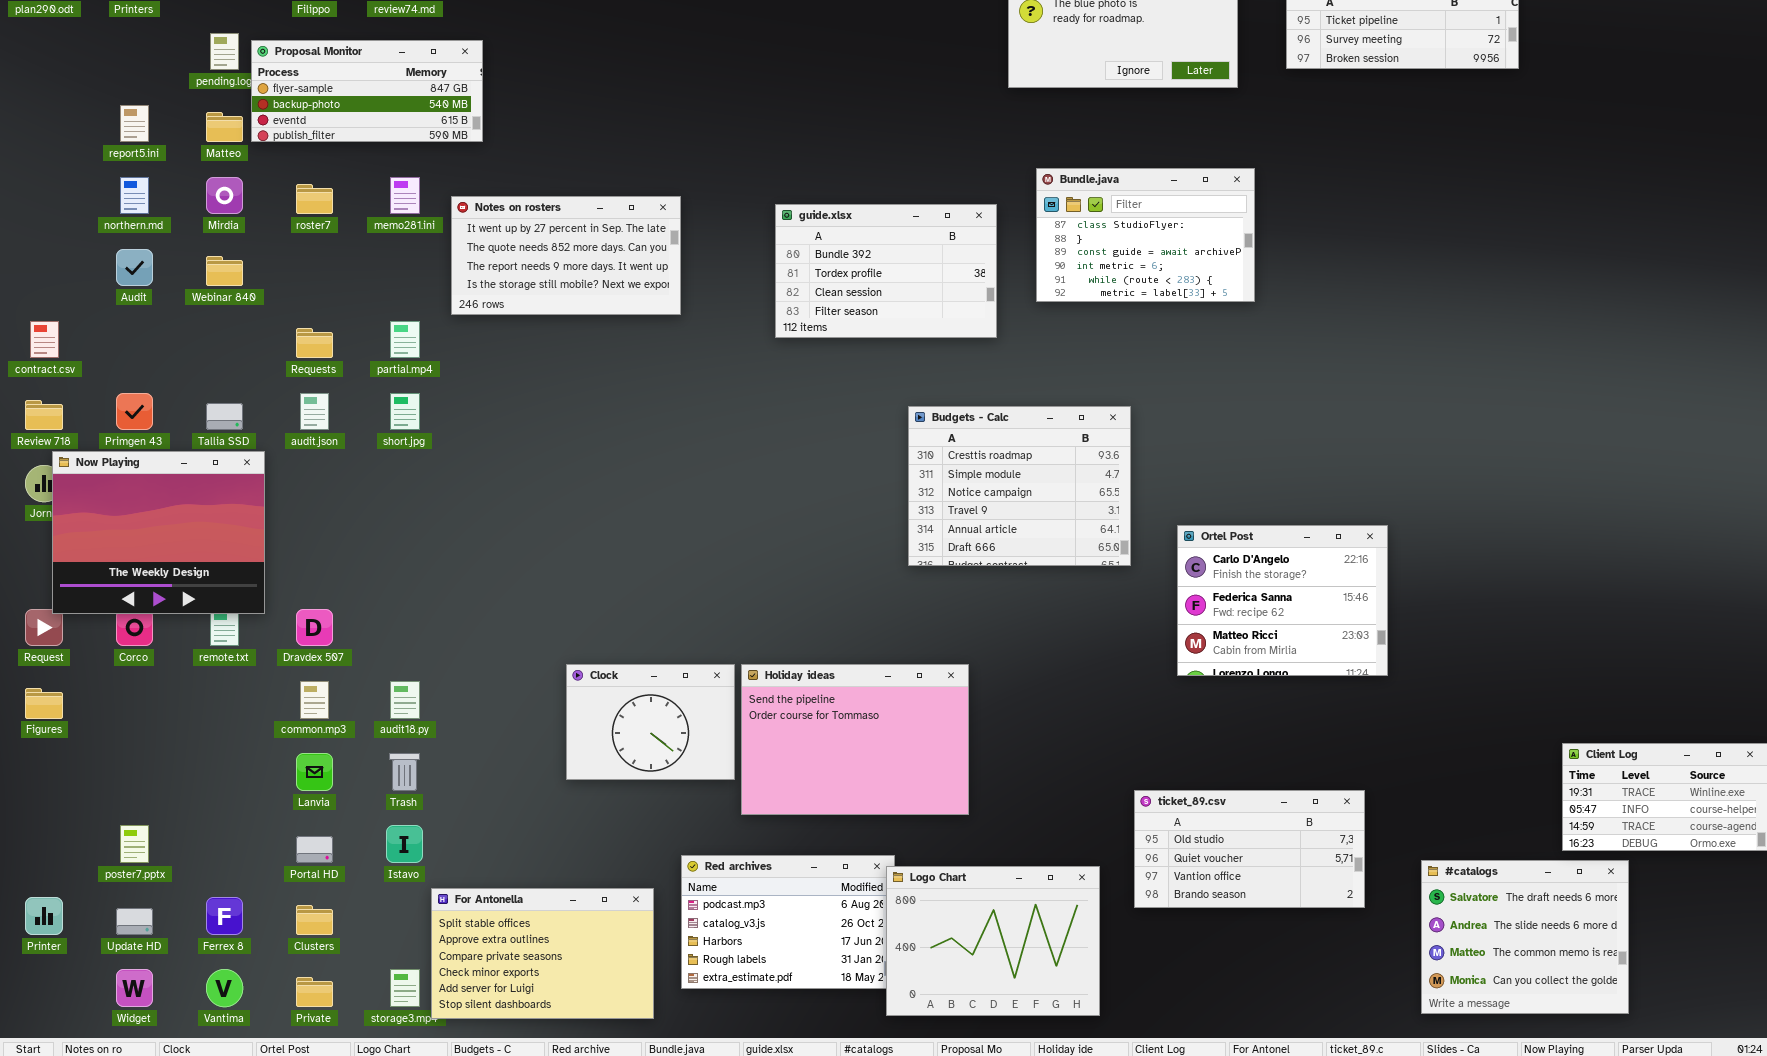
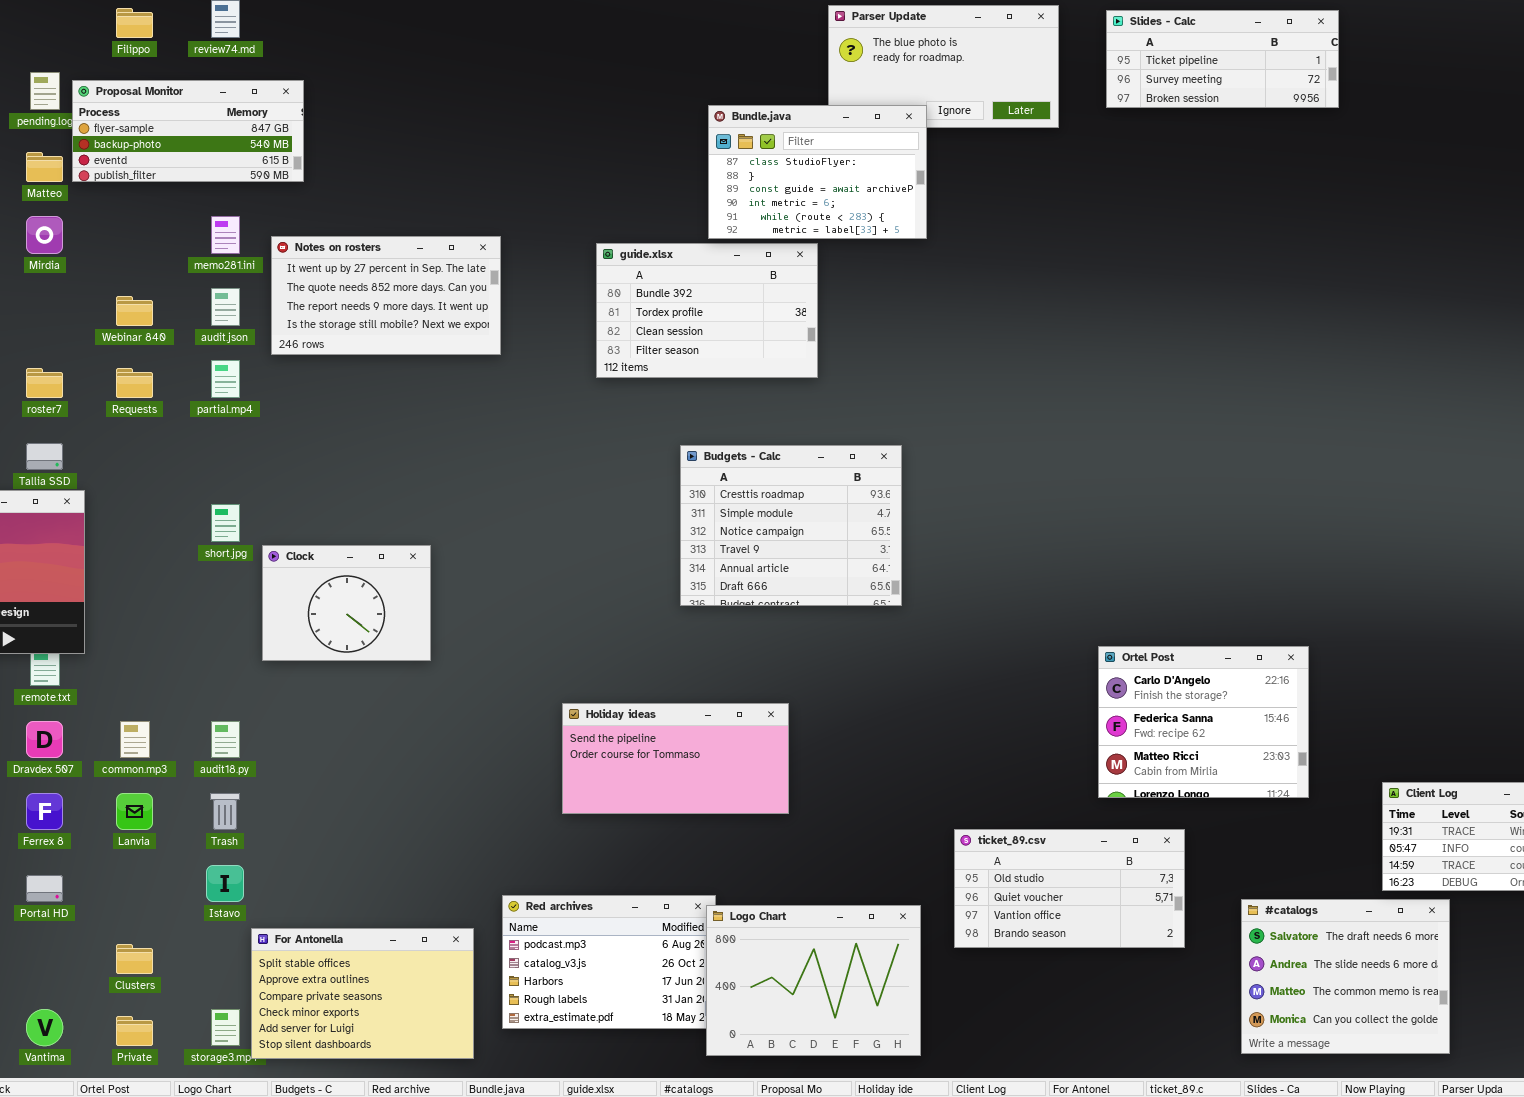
Bundle.java: [1036,168,1255,302] -> [708,105,927,239], moved
roster7: [296,184,333,214] -> [26,368,63,398], moved
Webinar 840: [206,256,243,286] -> [116,296,153,326], moved
audit.json: [300,393,329,430] -> [211,288,240,326], moved
short.jpg: [390,393,420,430] -> [211,504,240,542], moved
Budgets - Calc: [908,406,1131,566] -> [680,445,902,606], moved
Ortel Post: [1177,525,1388,676] -> [1098,646,1309,798], moved
Dravdex 507: [296,609,333,646] -> [26,721,63,758], moved
Clock: [566,664,735,780] -> [262,545,431,661], moved
Holiday ideas: [741,664,969,815] -> [562,703,789,814], resized
Portal HD: [296,836,333,863] -> [26,875,63,902], moved
Ferrex 8: [206,897,243,935] -> [26,793,63,830], moved

